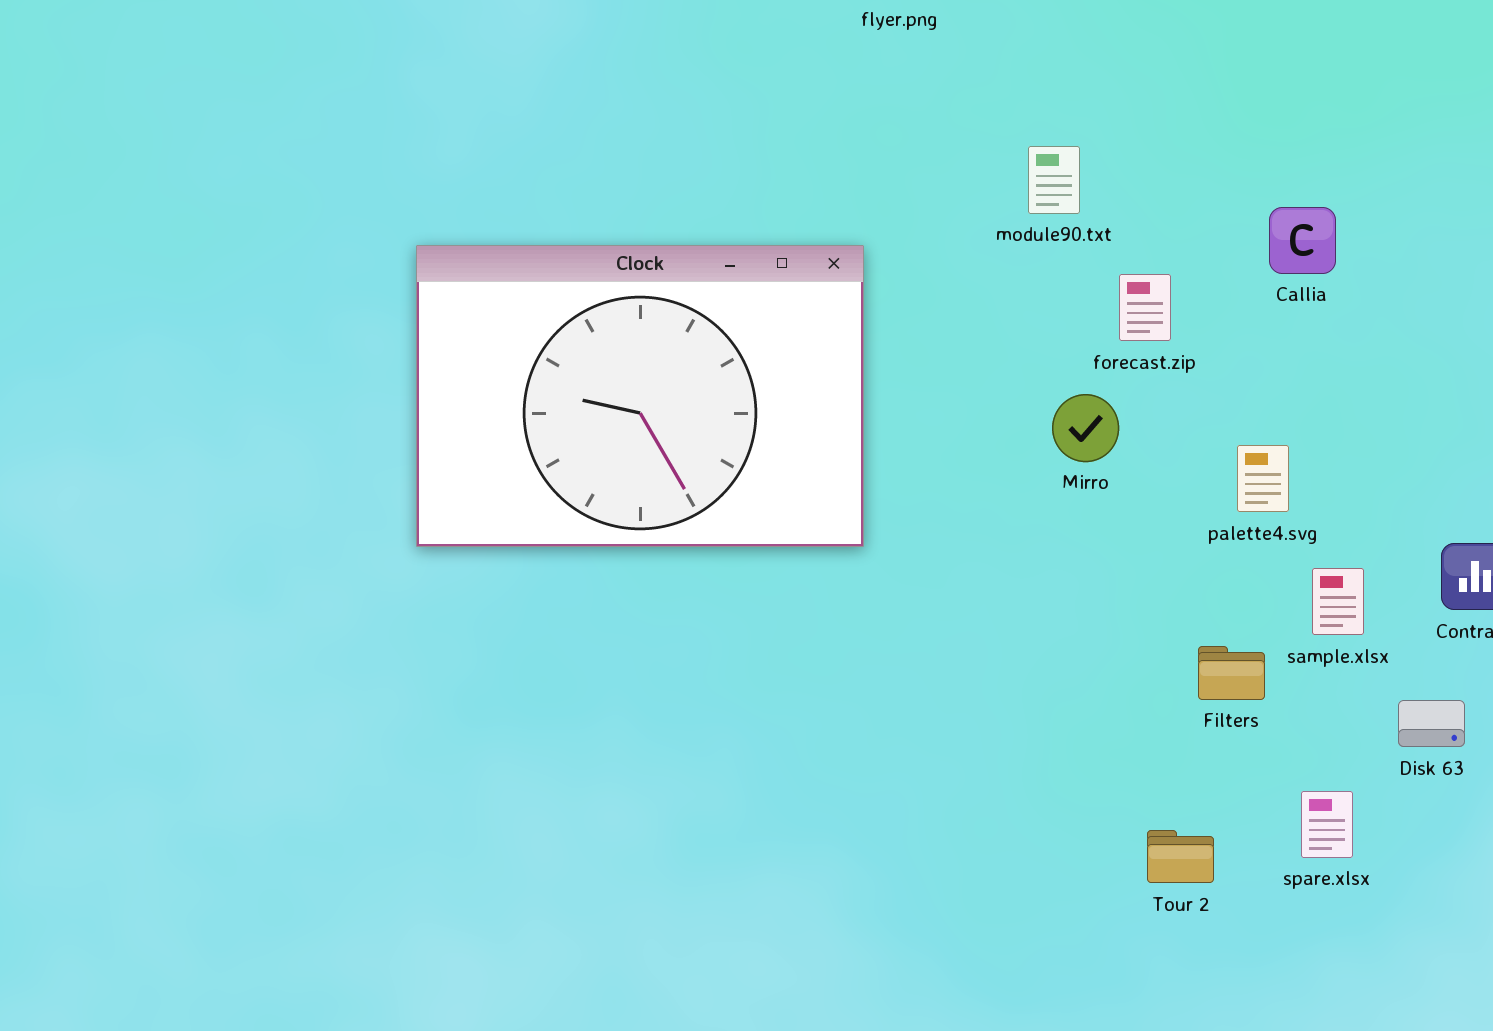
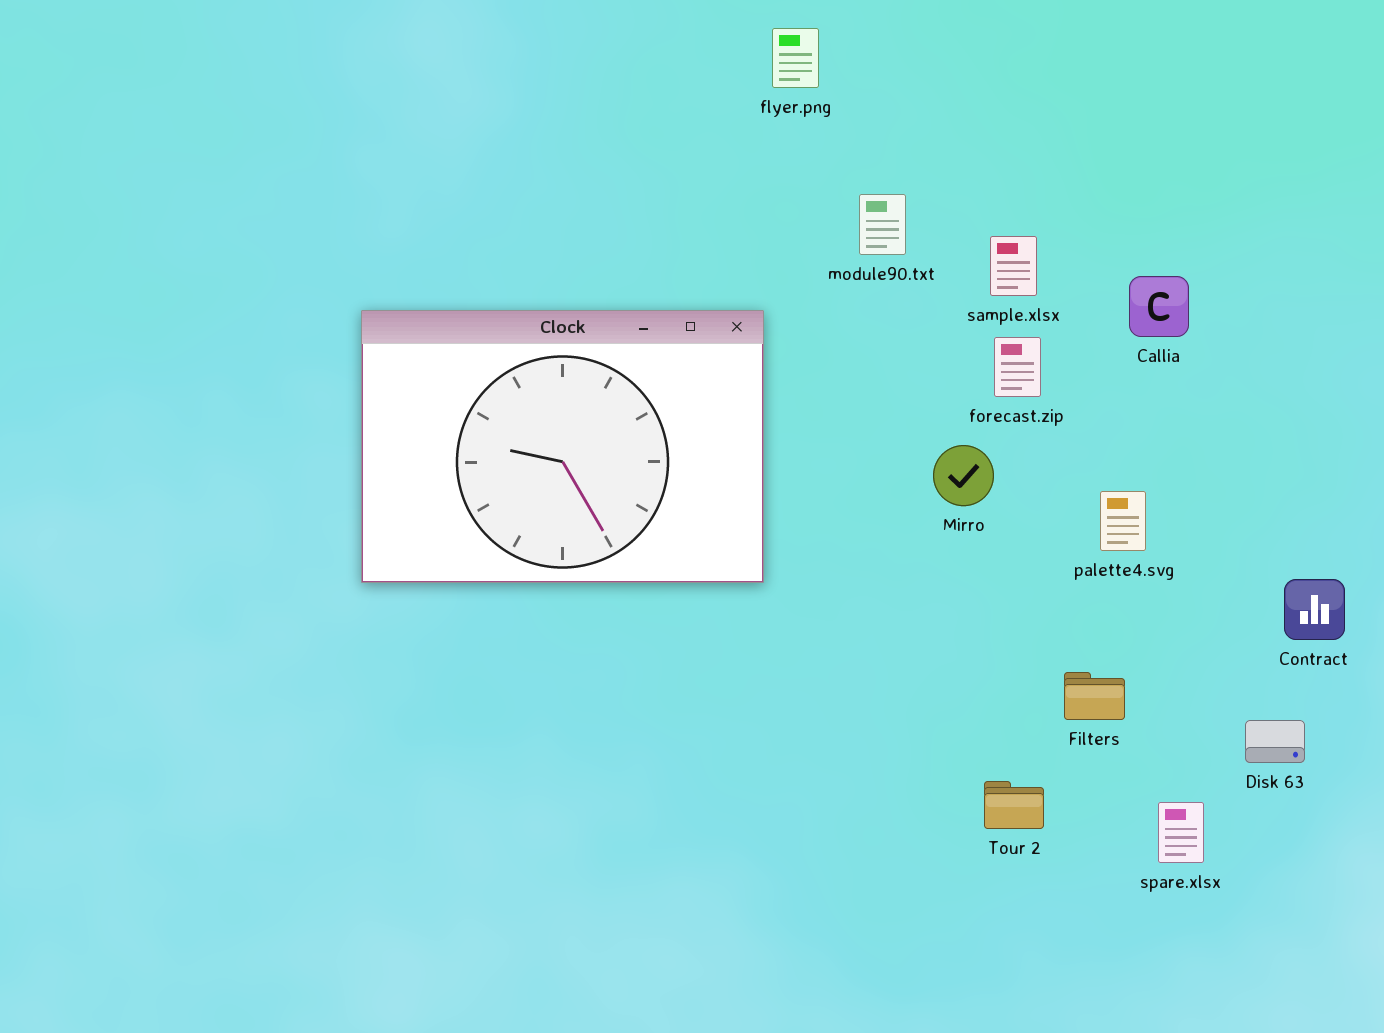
module90.txt: [1028,146,1080,214] -> [859,194,906,255], moved
sample.xlsx: [1312,568,1364,635] -> [990,236,1037,296], moved
Tour 2: [1147,830,1214,883] -> [984,781,1044,829], moved

